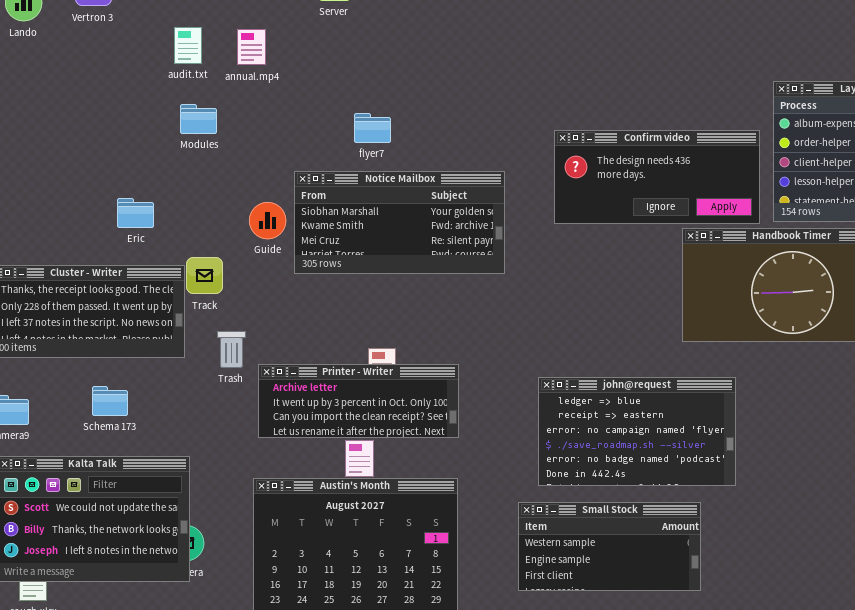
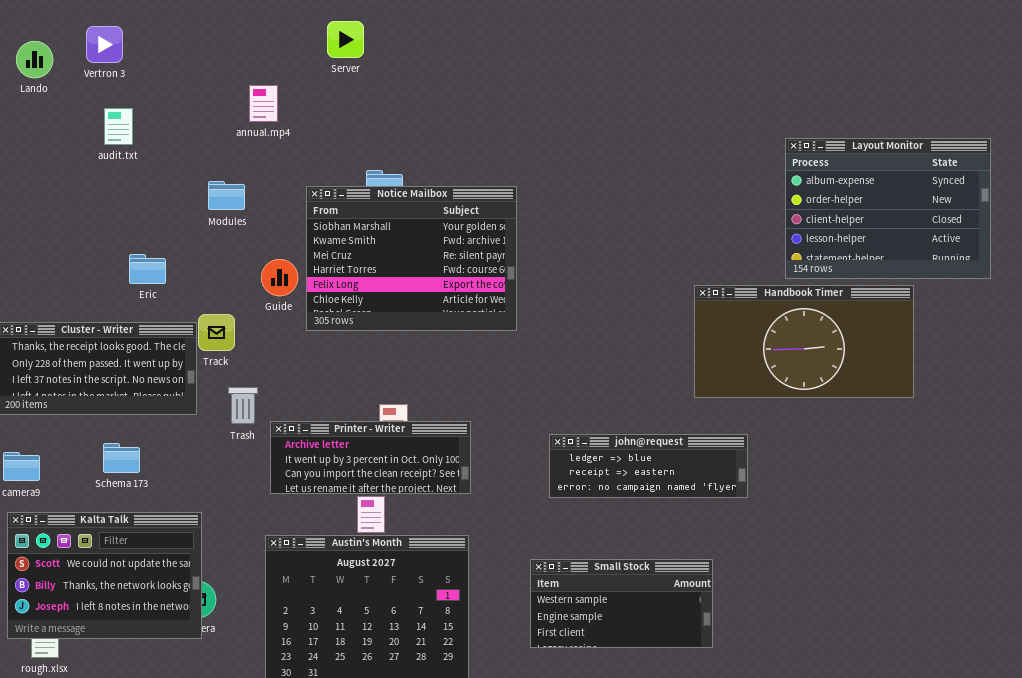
audit.txt: [174,27,202,64] -> [104,108,133,145], moved
Modules: [180,104,217,134] -> [208,181,245,210], moved
Confirm video: [554,130,760,224] -> none, closed
Notice Mailbox: [294,171,505,274] -> [306,186,517,331], resized
john@request: [538,377,736,486] -> [549,434,748,498], resized

